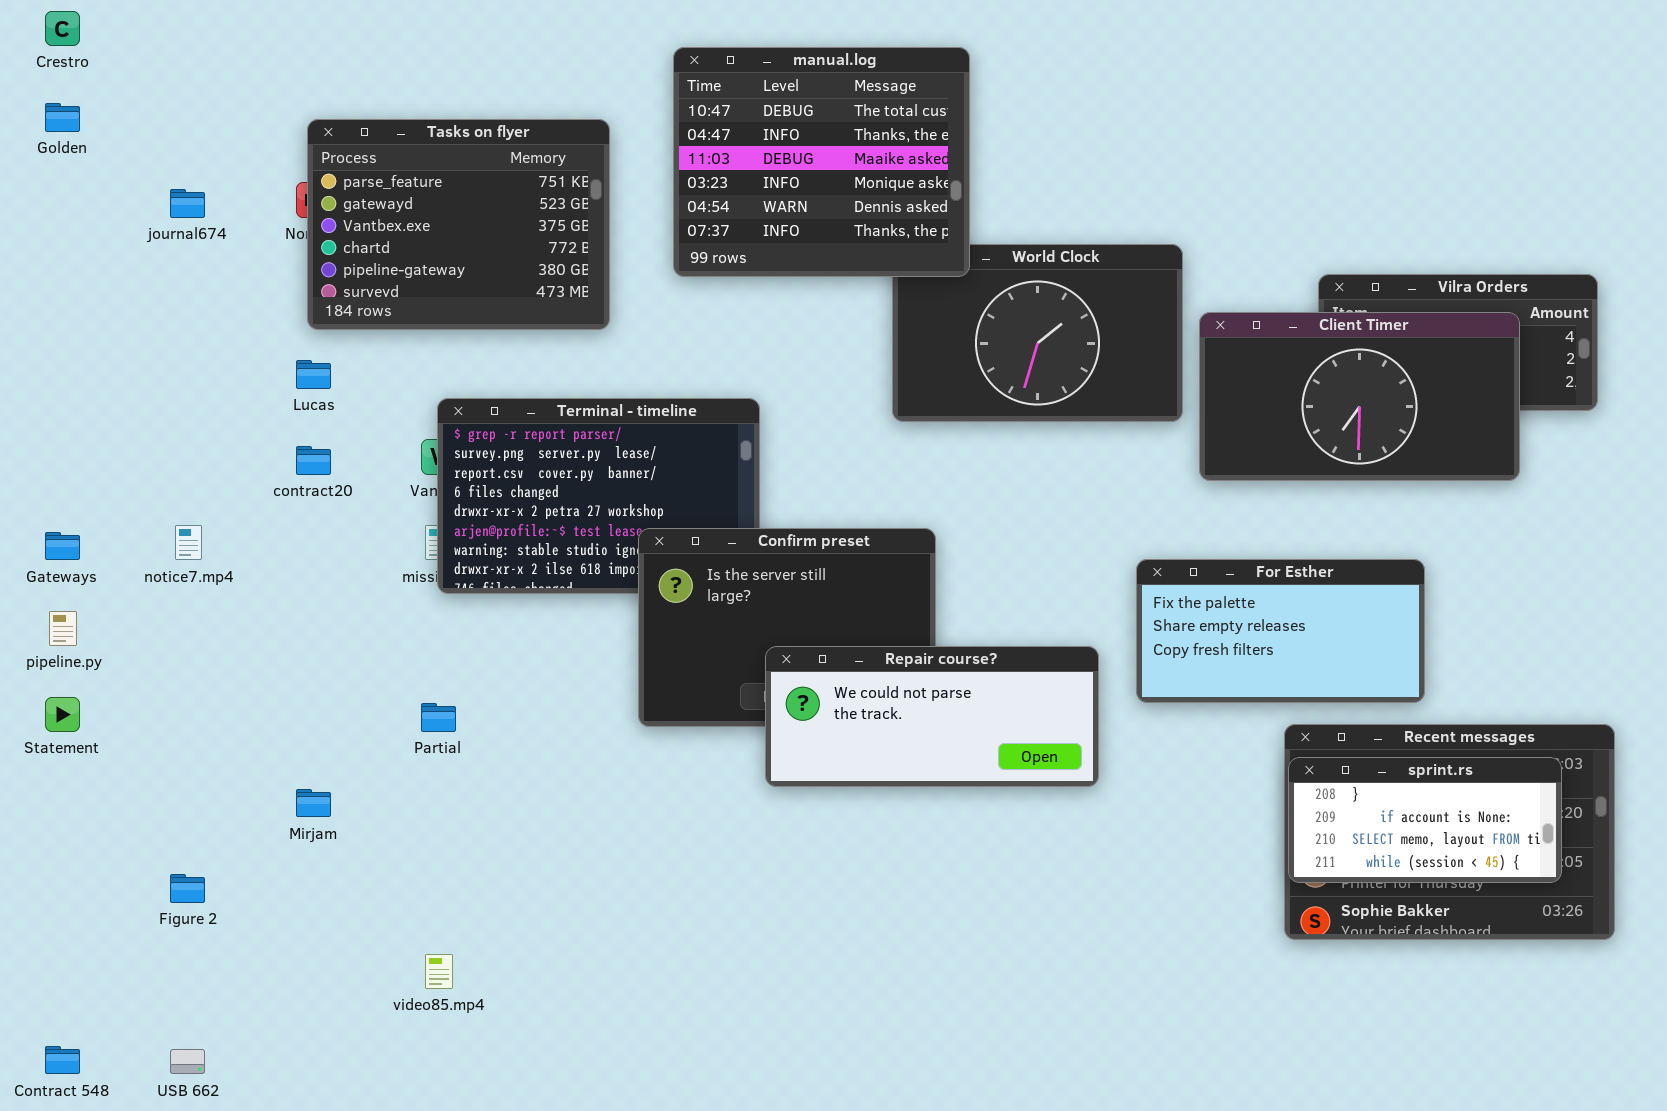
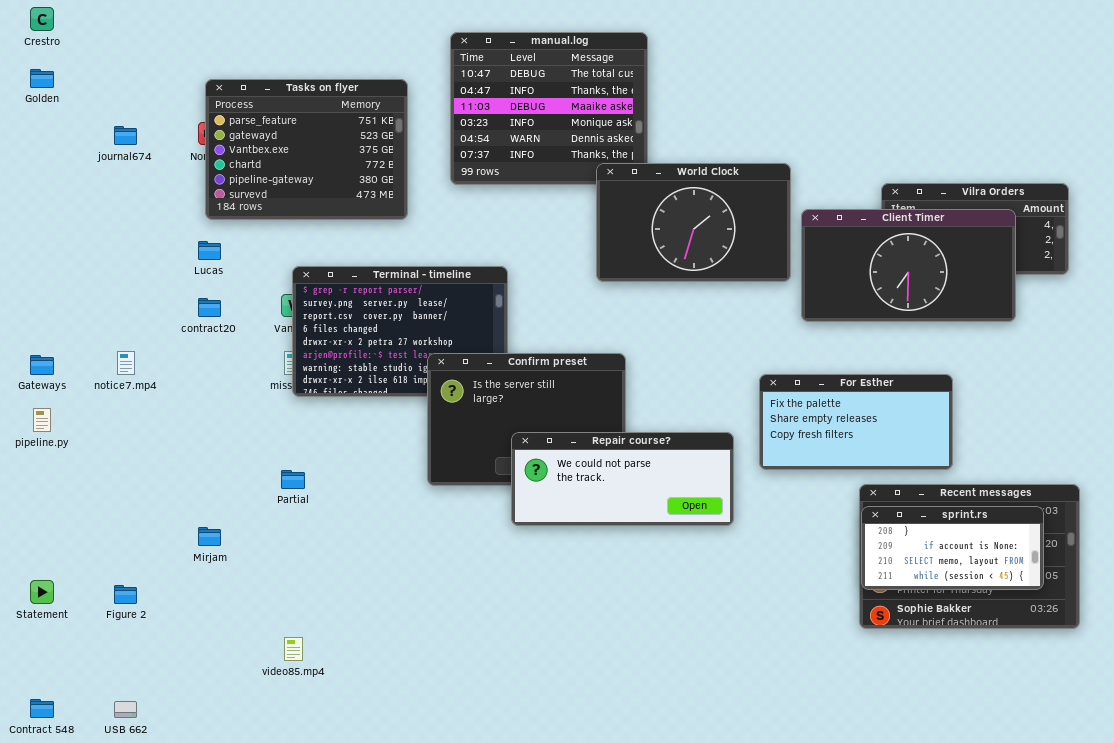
World Clock: [892,244,1183,422] -> [596,163,791,282], raised
Statement: [45,697,80,732] -> [30,580,54,604], moved

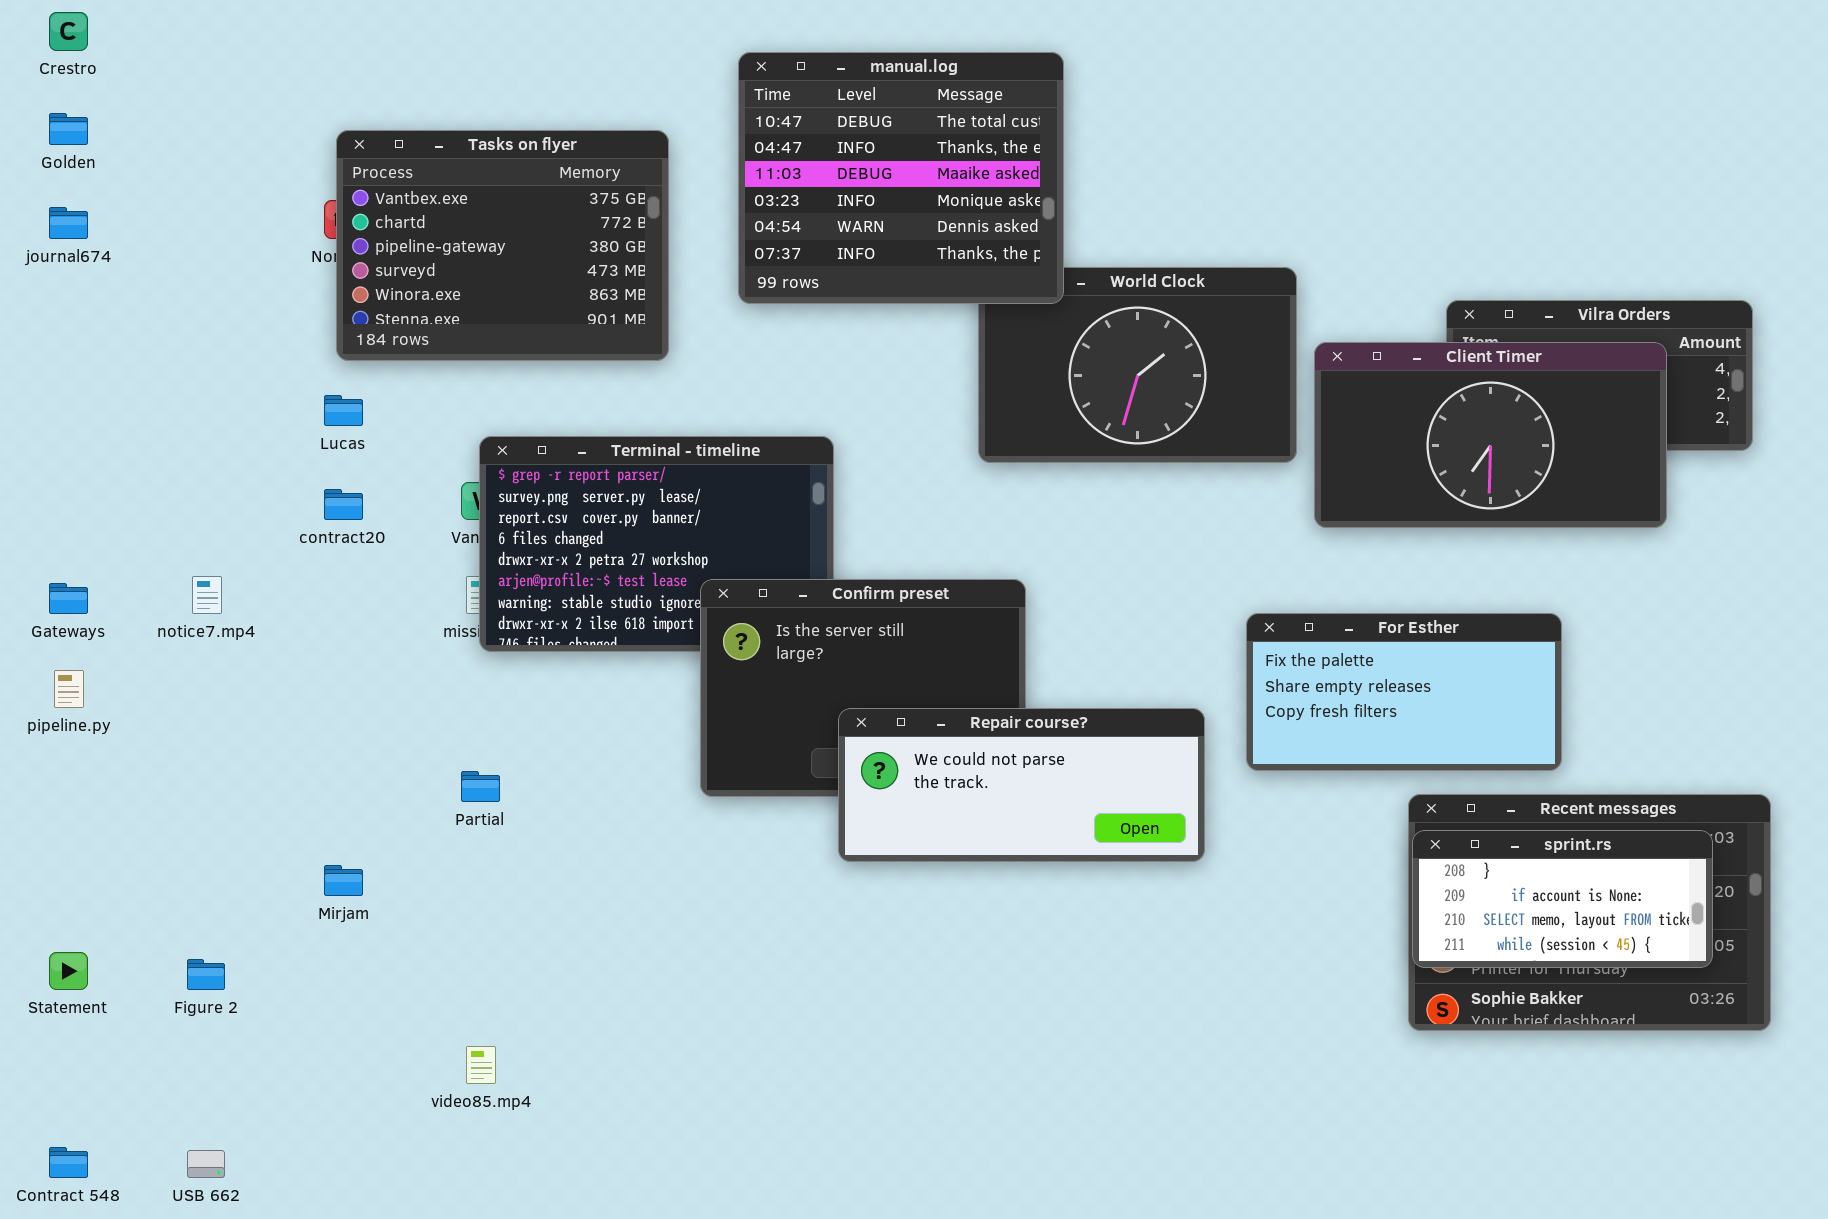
manual.log: [450,32,648,185] -> [738,52,1064,304], raised
Tasks on flyer: [205,79,408,220] -> [336,130,669,361], scrolled down 2 rows
journal674: [114,126,137,145] -> [49,207,88,239], moved

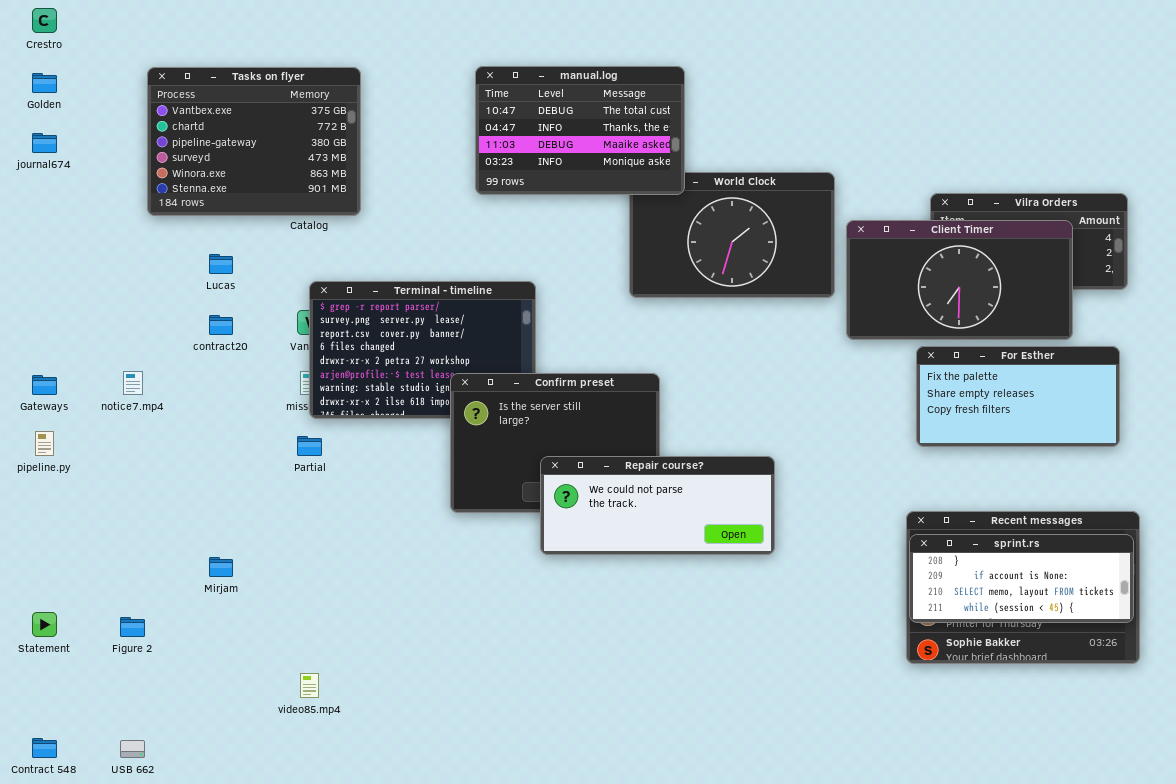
manual.log: [738,52,1064,304] -> [475,66,685,195], resized
Tasks on flyer: [336,130,669,361] -> [147,67,361,216], moved
For Esther: [1246,613,1562,771] -> [916,346,1120,447], moved
Partial: [461,771,500,802] -> [297,436,322,456], moved
sprint.rs: [1412,830,1713,968] -> [909,534,1134,623], resized

